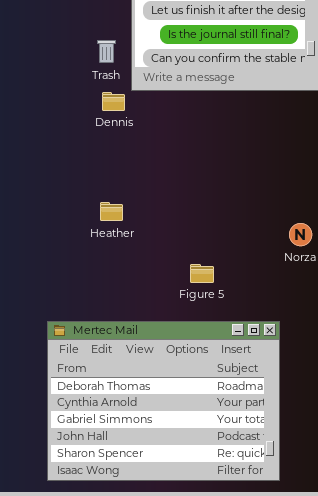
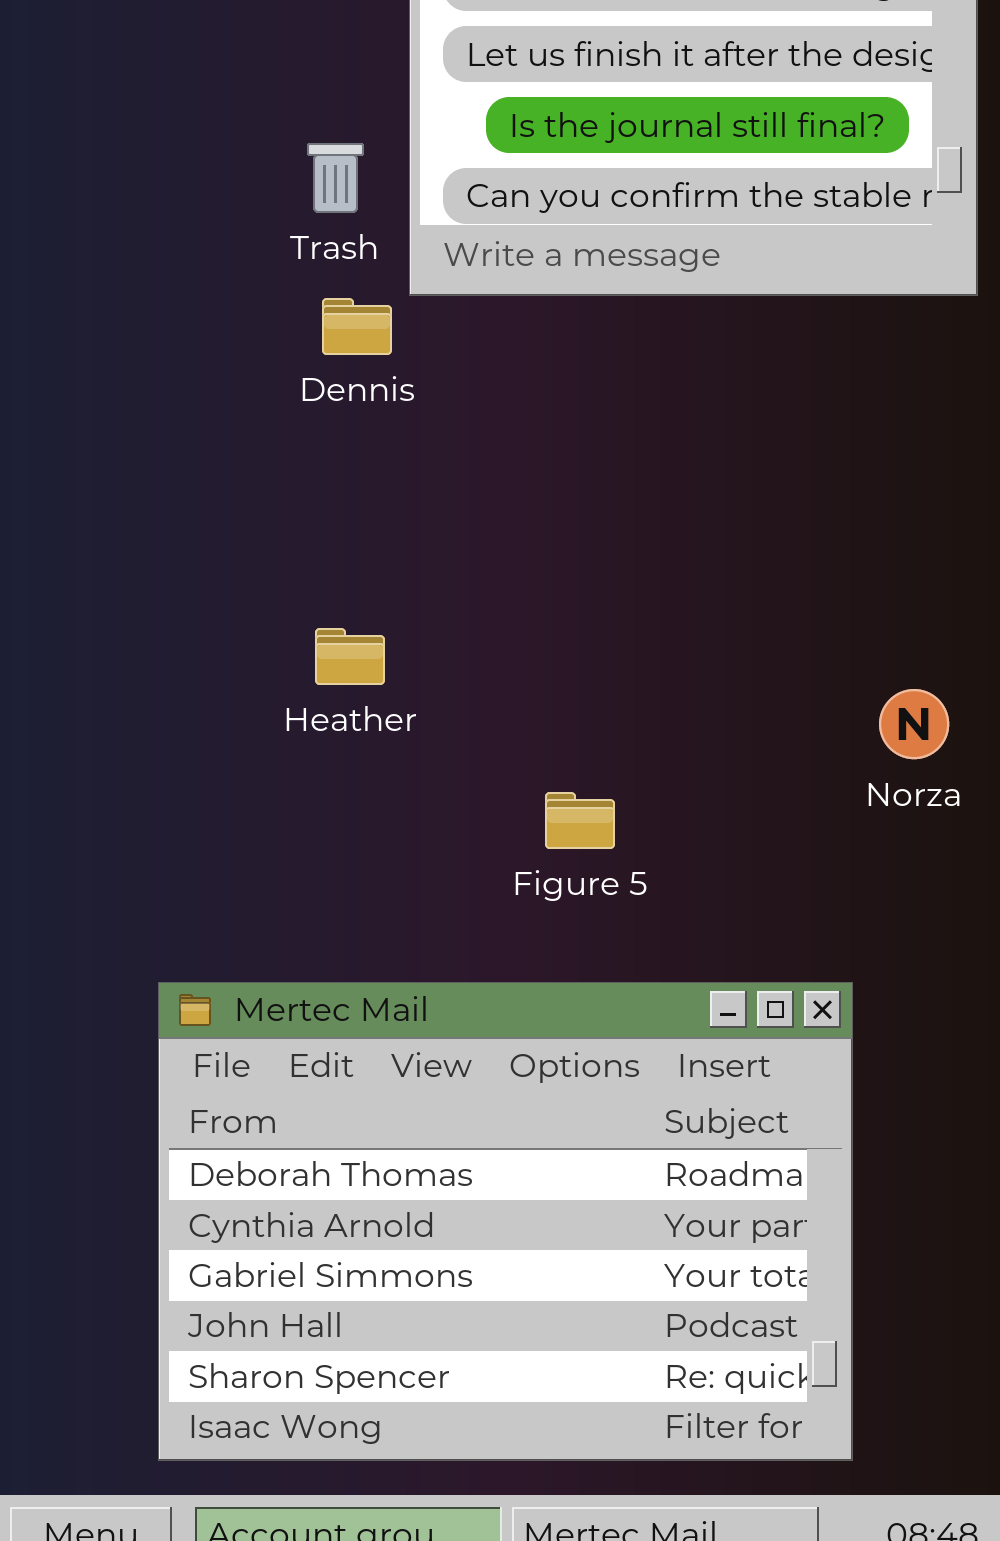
Figure 5: [190,264,214,283] -> [545,792,615,849], moved

